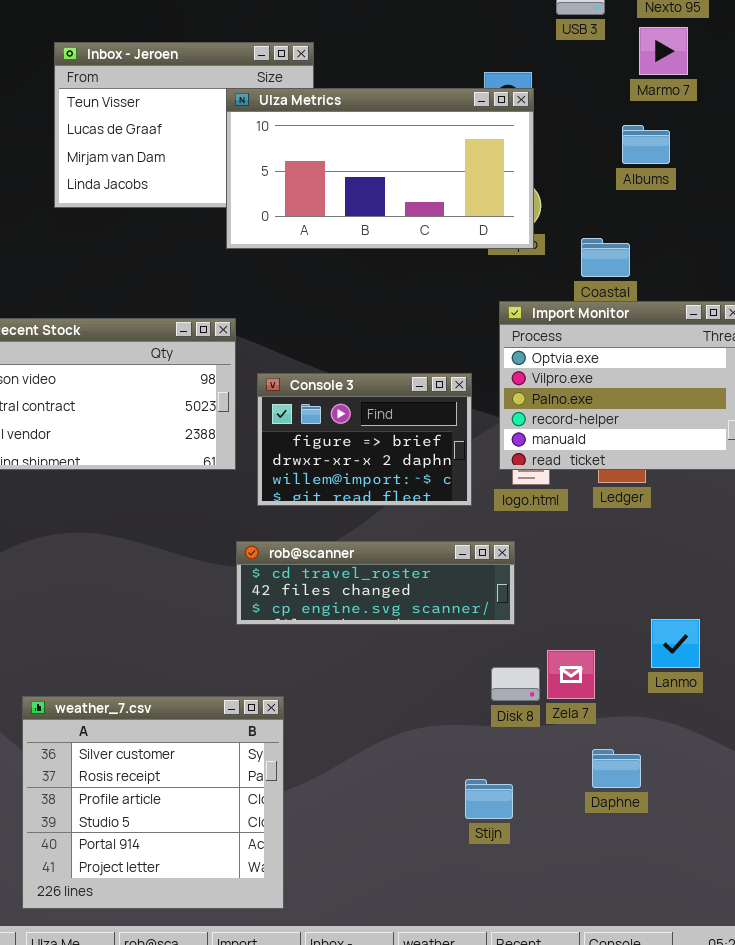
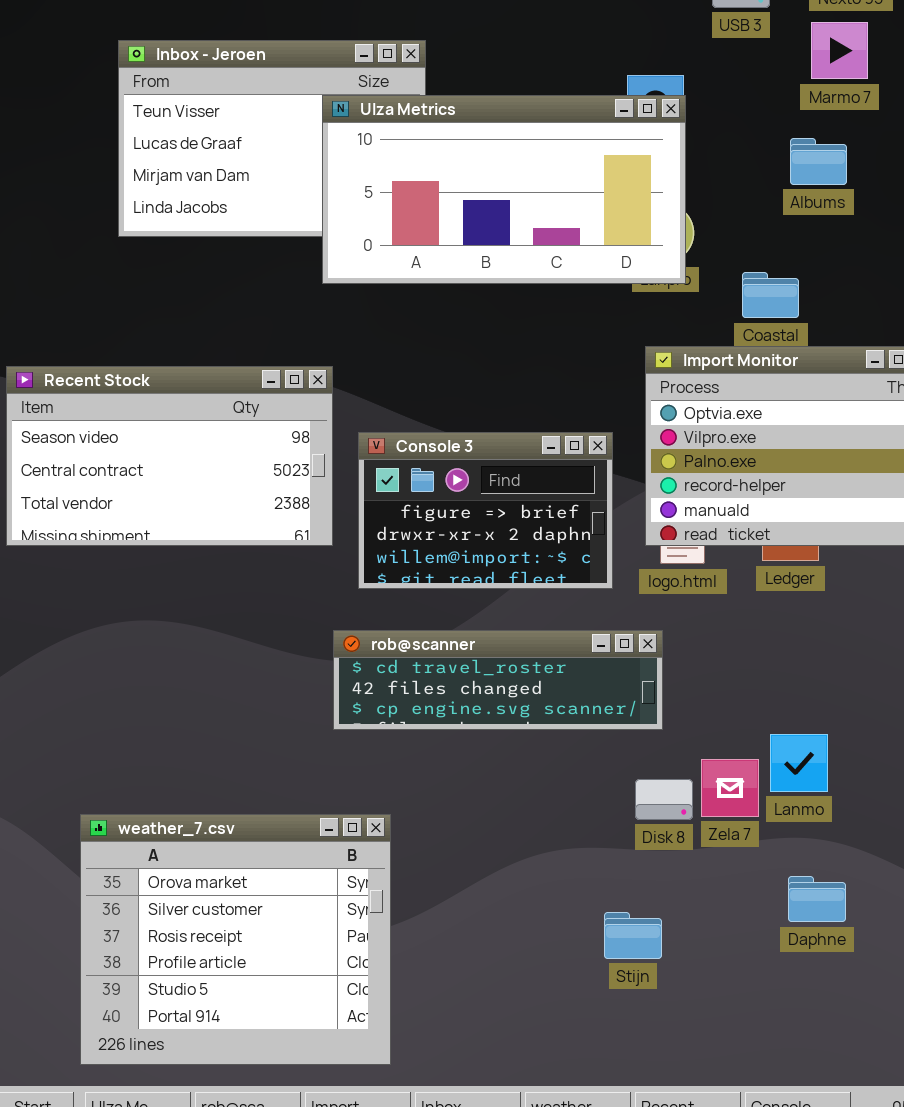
Lanmo: [651,619,700,668] -> [770,734,828,792], moved
weather_7.csv: [22,696,284,909] -> [80,814,391,1065], scrolled up 1 row
Daphne: [592,749,641,788] -> [788,876,846,922], moved

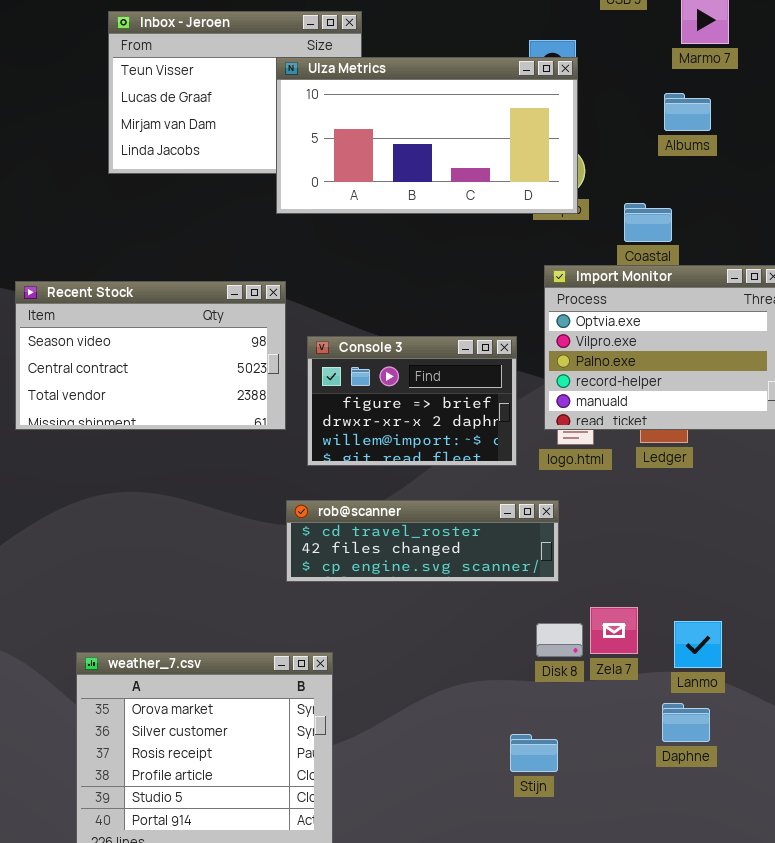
Lanmo: [770,734,828,792] -> [674,621,722,668], moved

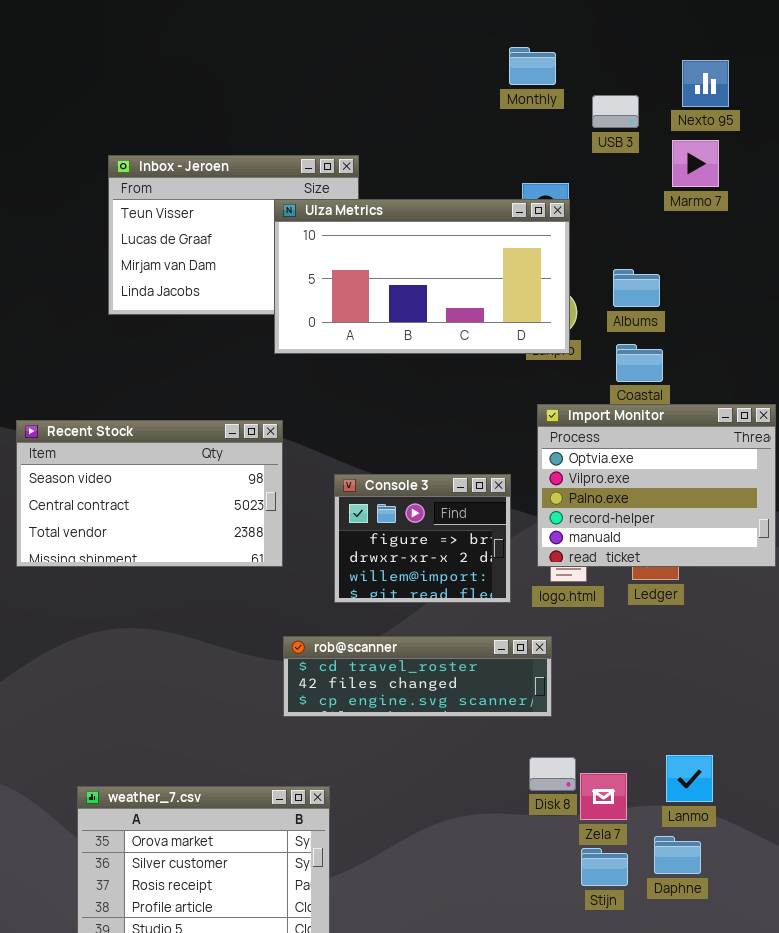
Albums: [664,93,711,131] -> [613,269,660,307], moved
Console 3: [307,336,517,466] -> [334,474,511,603], resized
Zela 7: [590,607,638,654] -> [580,773,627,820], moved
Stijn: [510,734,558,772] -> [581,848,628,886], moved

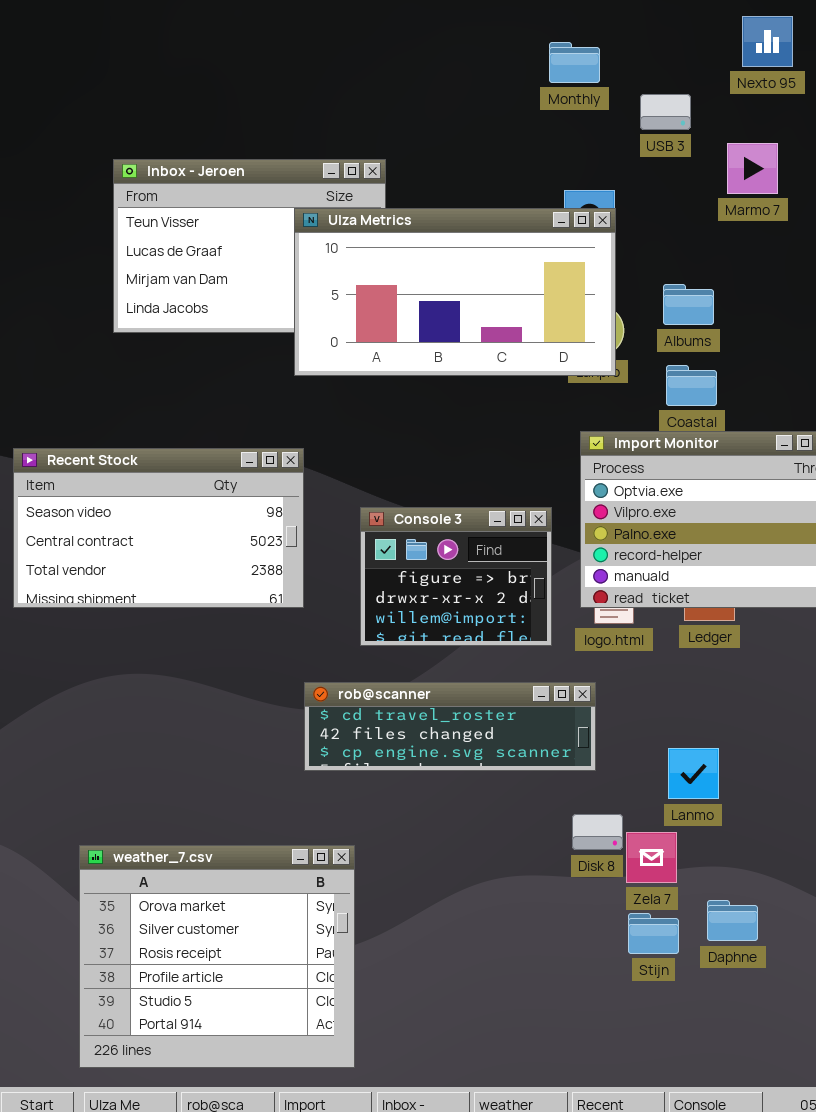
Nexto 95: [682,60,729,107] -> [742,16,793,67], moved
Lanmo: [666,755,713,802] -> [668,748,719,799], moved

